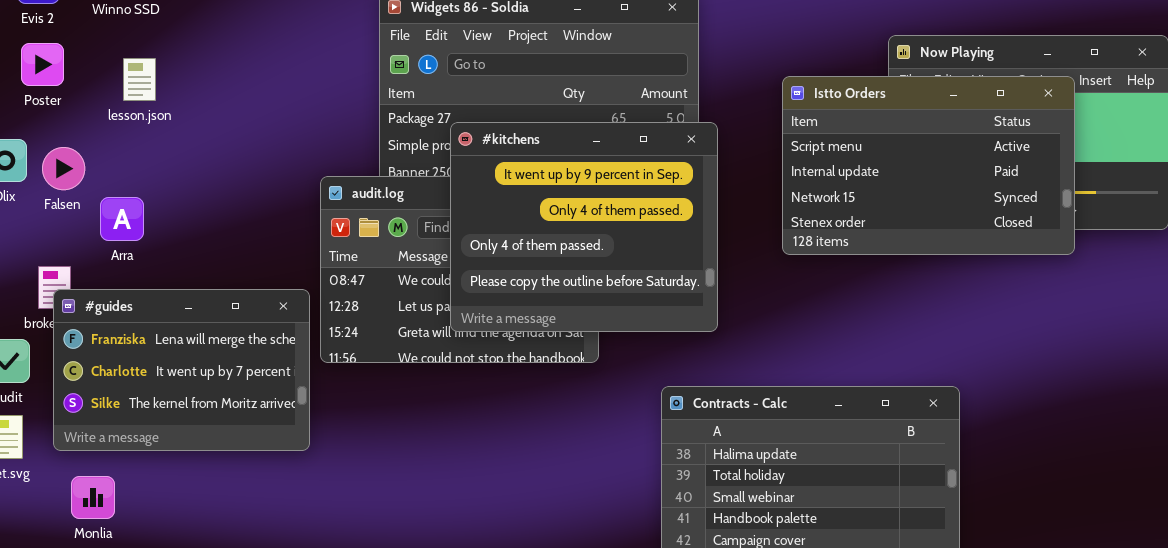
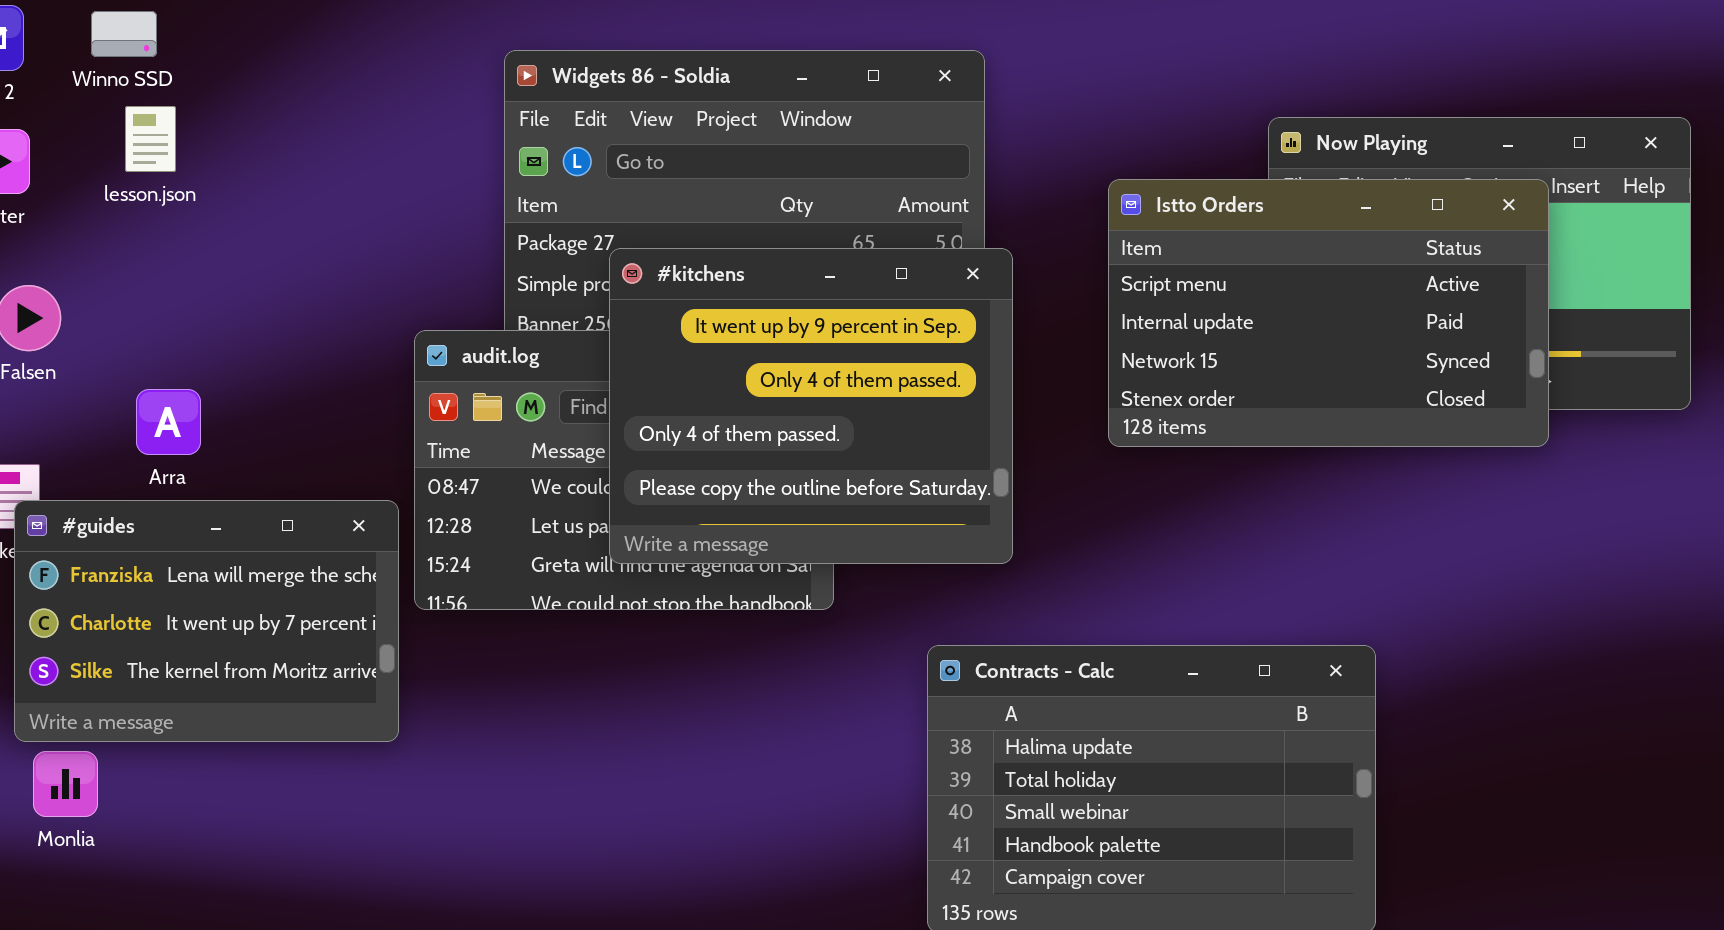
lesson.json: [123,58,156,101] -> [125,106,176,172], moved
Arra: [100,197,144,241] -> [136,389,201,455], moved
Monlia: [71,476,115,519] -> [33,751,98,817], moved

